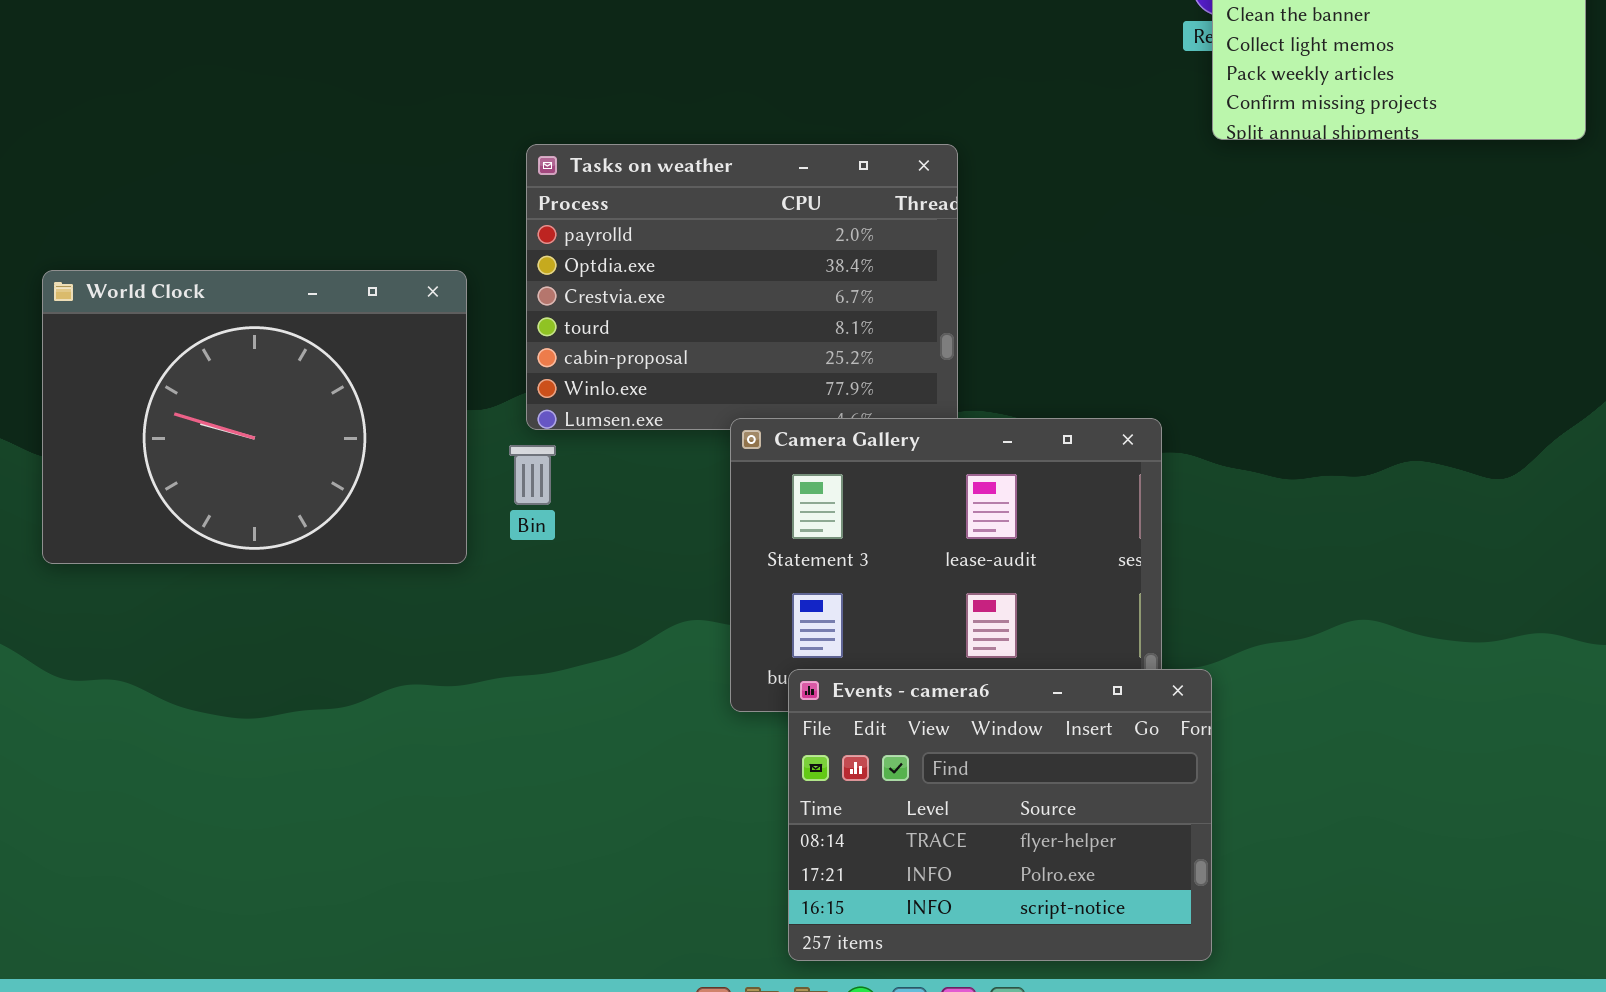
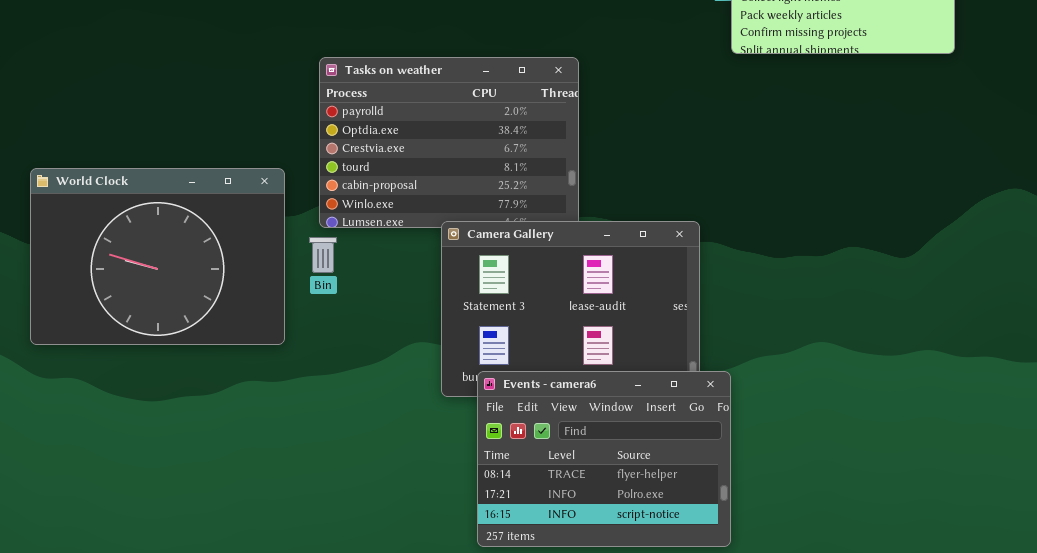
World Clock: [42,270,467,564] -> [30,168,285,345], moved

